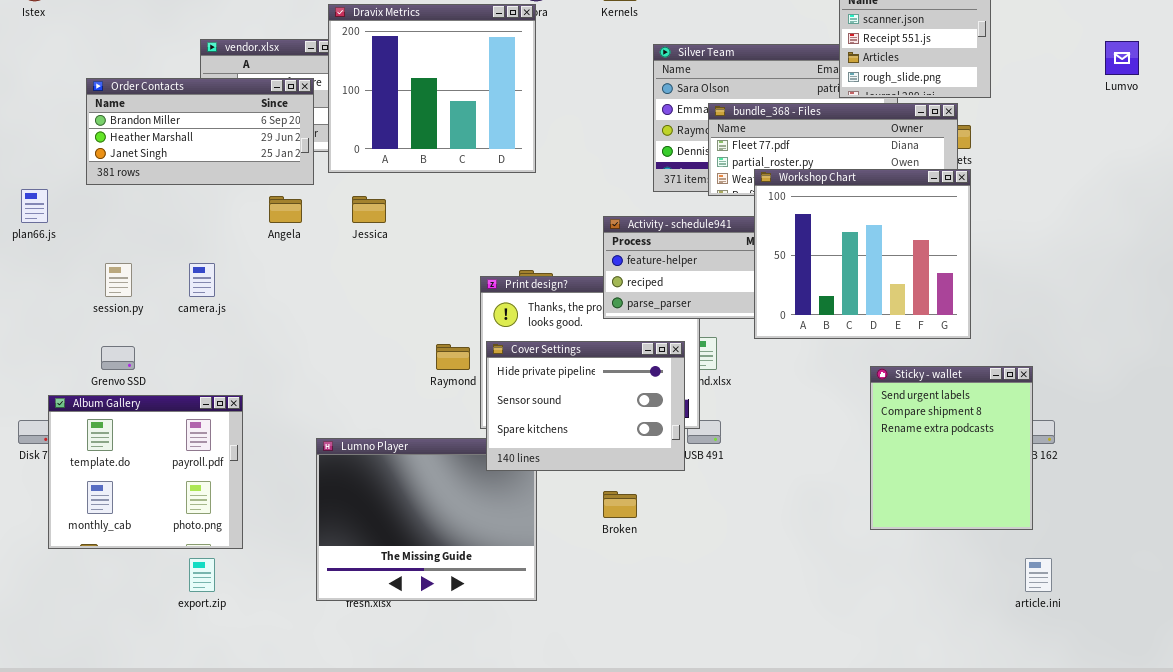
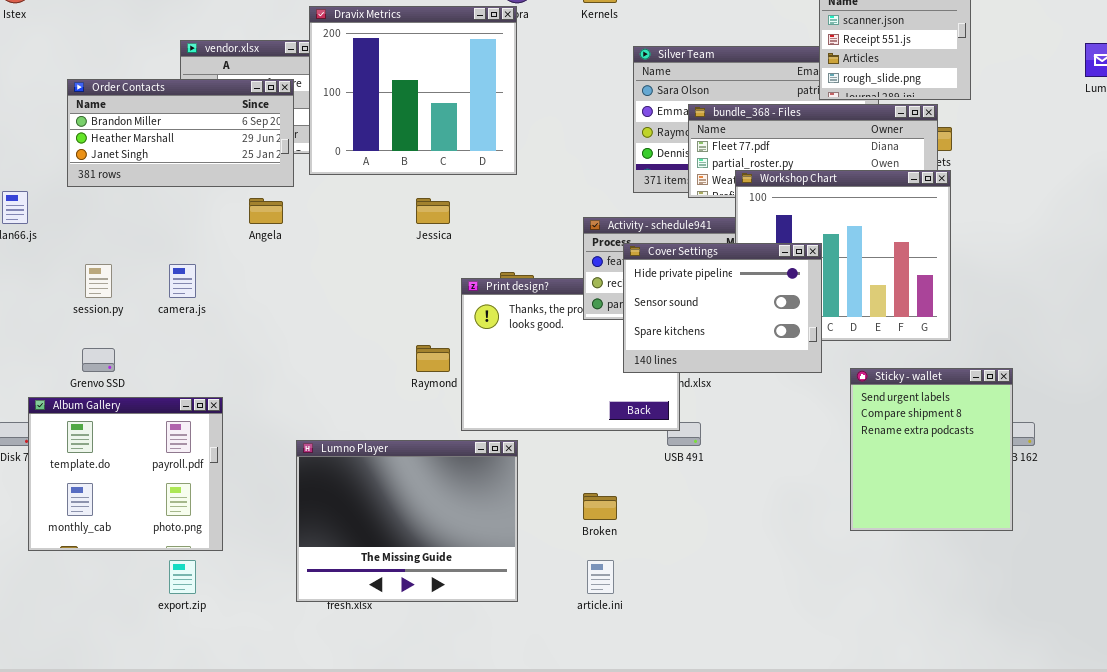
Jessica: [352,196,386,223] -> [416,198,450,224], moved
Cover Settings: [486,341,685,471] -> [623,243,822,373], moved
article.ini: [1025,558,1052,592] -> [587,560,614,594], moved

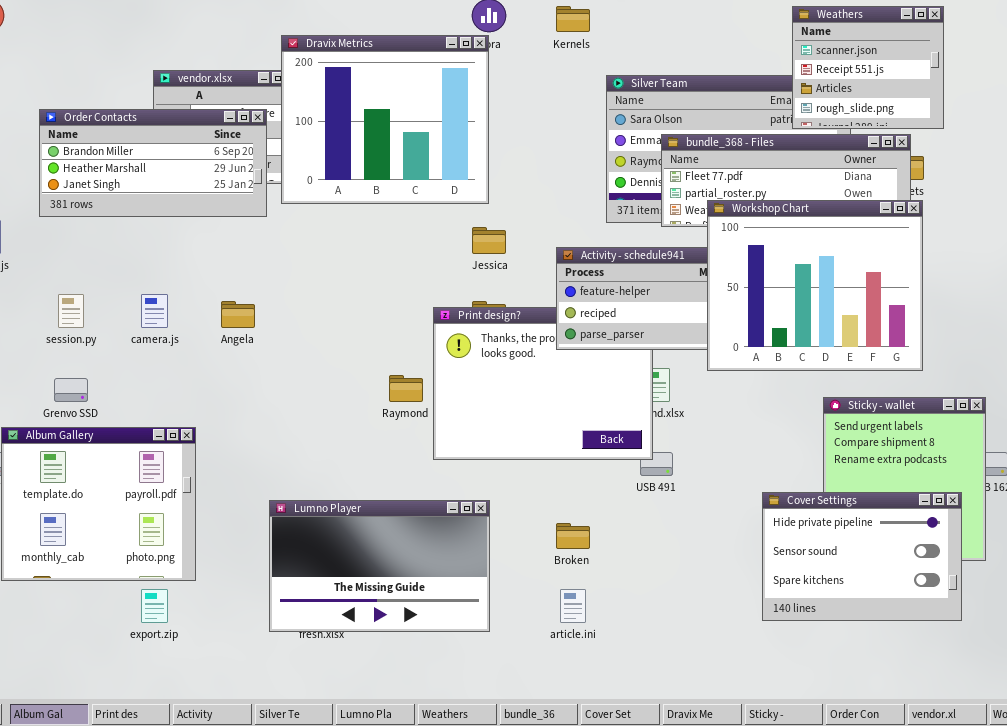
Angela: [249,198,283,224] -> [221,301,255,328], moved
Jessica: [416,198,450,224] -> [472,227,506,254], moved
Cover Settings: [623,243,822,373] -> [762,492,962,621], moved
Lumno Player: [296,440,518,602] -> [269,500,490,632], resized

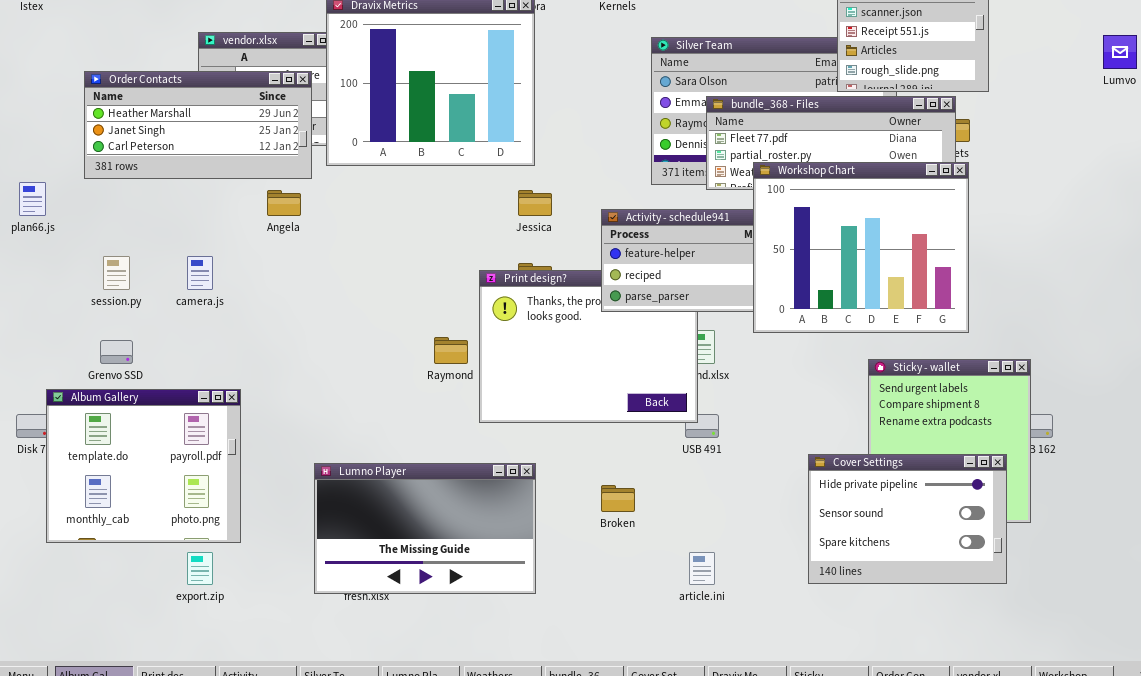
Order Contacts: [39,109,267,217] -> [84,71,312,179], scrolled down 1 row
Angela: [221,301,255,328] -> [267,190,301,216], moved
article.ini: [560,589,586,623] -> [689,552,715,585], moved

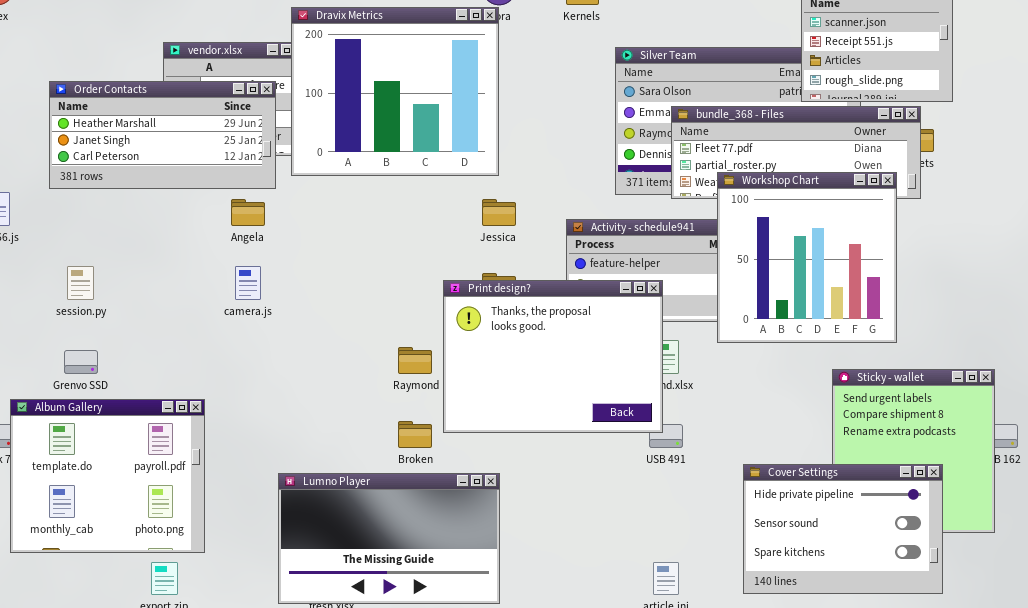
Workshop Chart: [753,162,969,333] -> [717,172,897,343], resized
camera.js: [187,256,213,290] -> [235,266,261,300], moved
Print design?: [479,270,698,423] -> [443,280,663,433], raised
Cover Settings: [808,454,1007,584] -> [743,464,943,594], moved
Broken: [601,485,635,512] -> [398,421,432,448], moved

